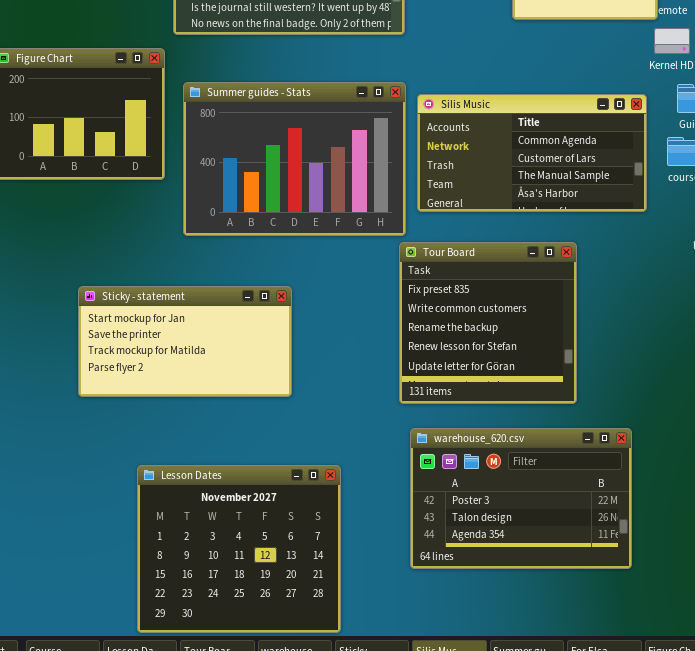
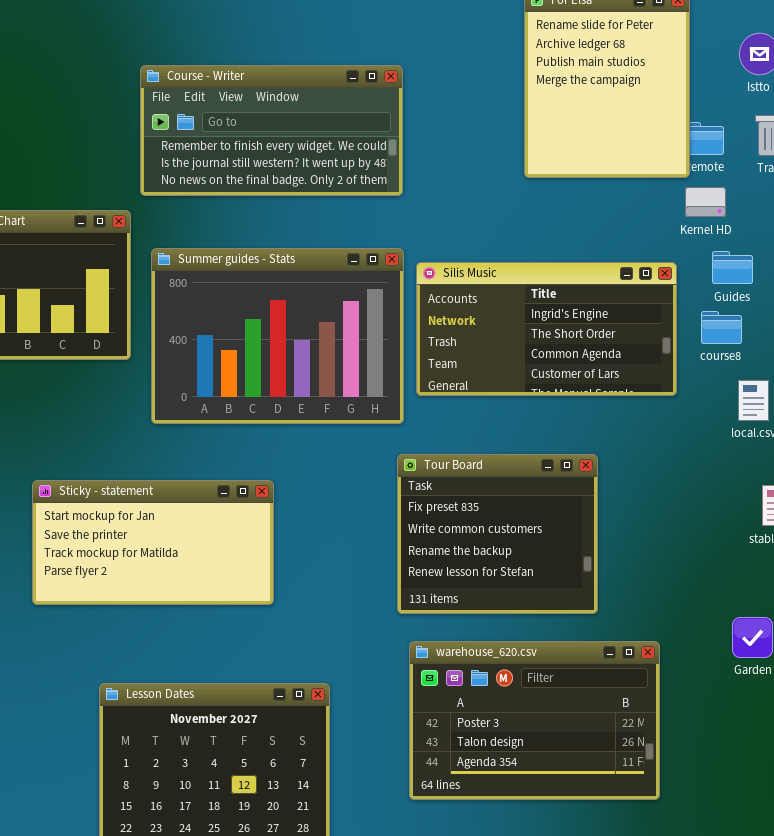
Silis Music: [417,94,647,212] -> [416,262,677,396], scrolled up 2 rows
Tour Board: [399,242,577,404] -> [397,454,598,614], resized

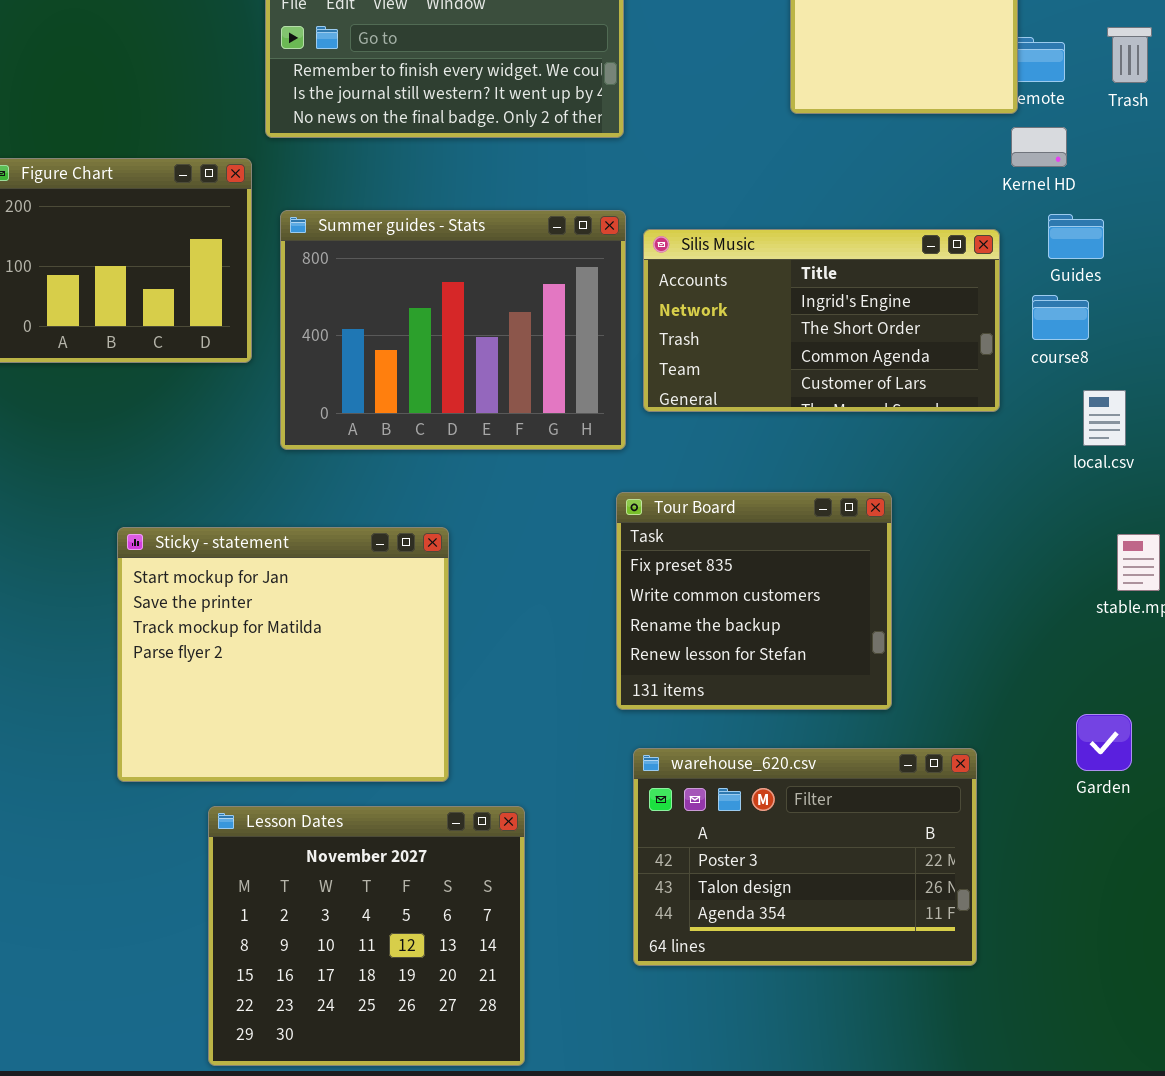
Sticky - statement: [32,480,274,605] -> [117,527,449,782], resized

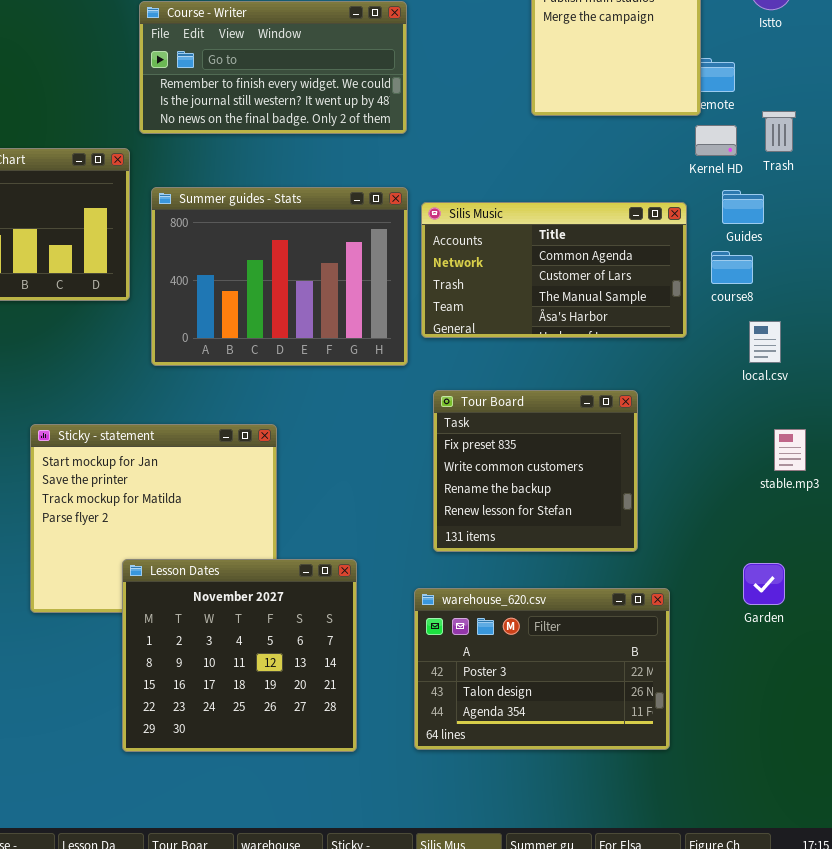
Trash: [1107,27,1152,83] -> [762,111,796,152], moved
Silis Music: [643,229,1000,412] -> [421,202,687,338], scrolled down 2 rows
Tour Board: [616,492,892,710] -> [433,390,638,552], moved
Lesson Dates: [208,806,525,1066] -> [122,559,357,752], moved

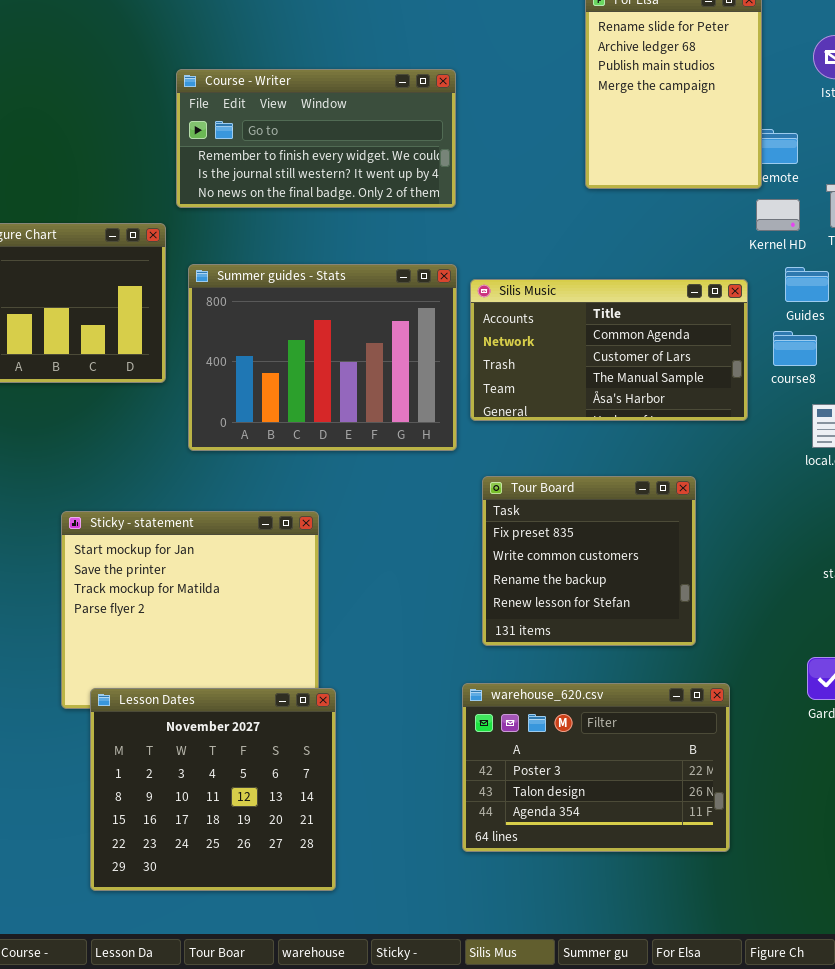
Lesson Dates: [122,559,357,752] -> [90,688,336,891], moved

